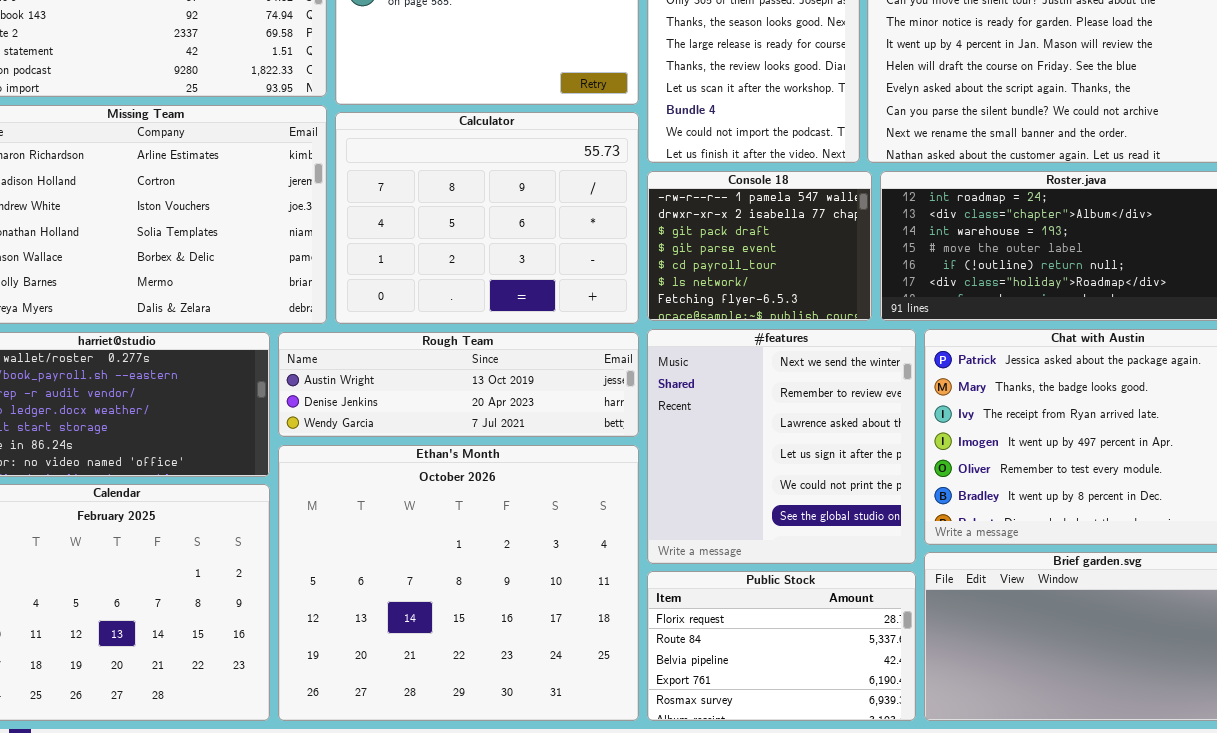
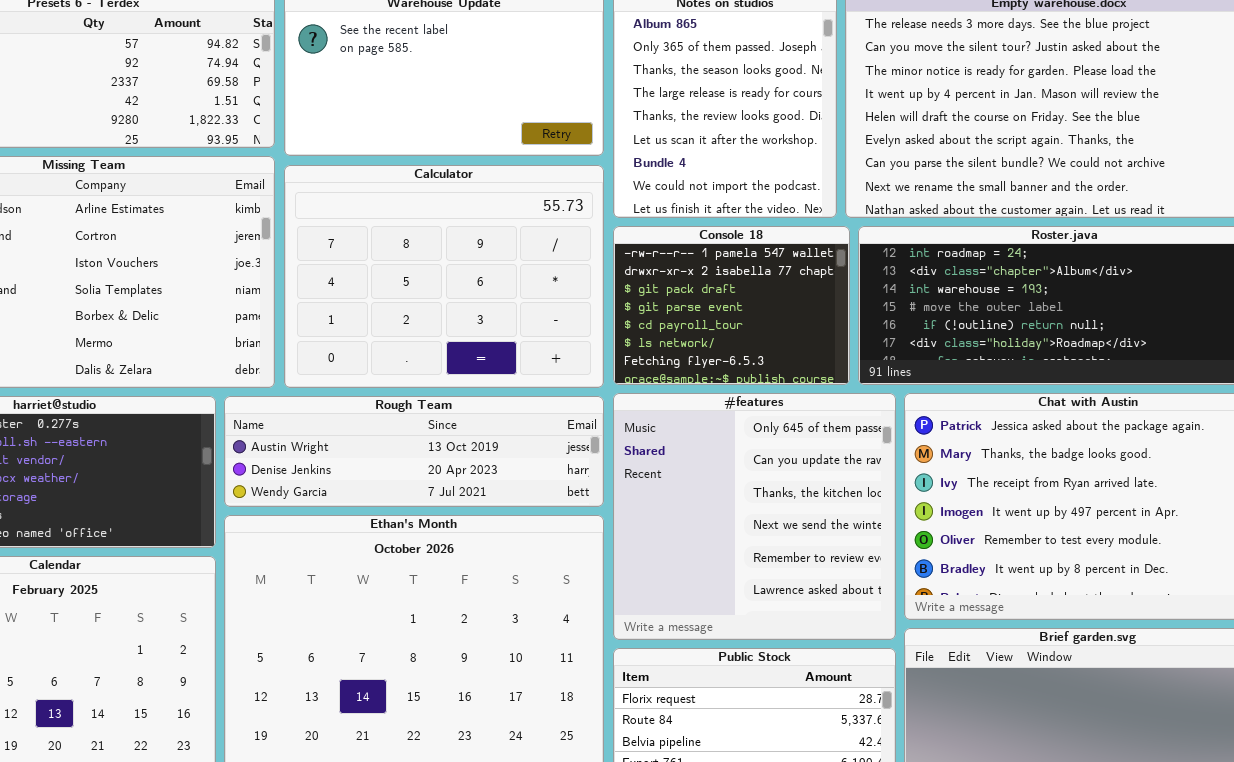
#features: [647,329,916,564] -> [613,393,896,640], scrolled up 3 rows

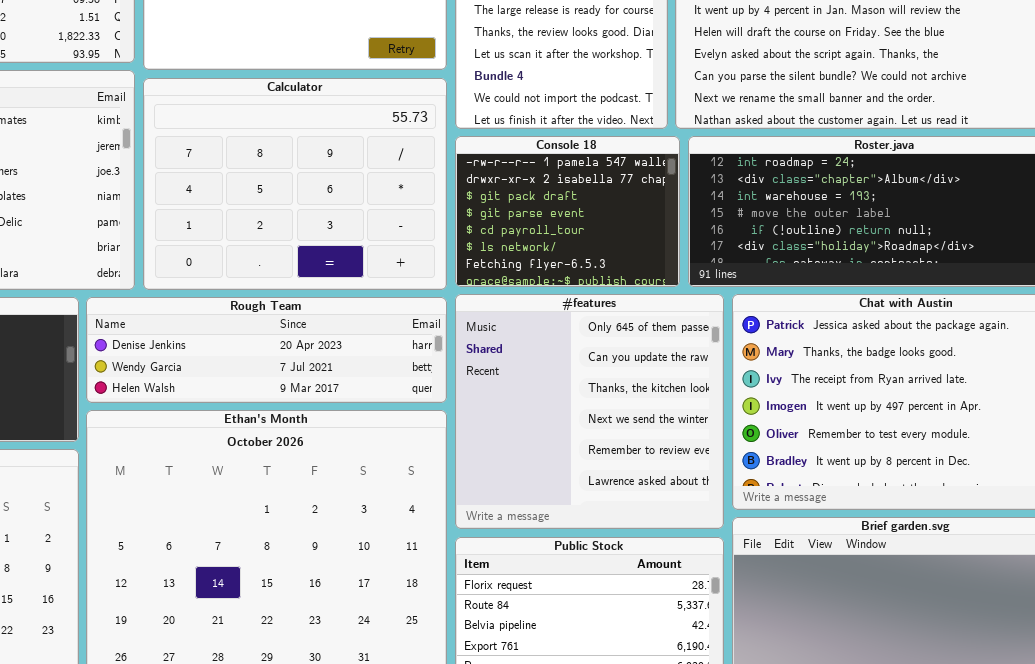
Rough Team: [224,396,604,507] -> [86,297,447,403], scrolled down 1 row

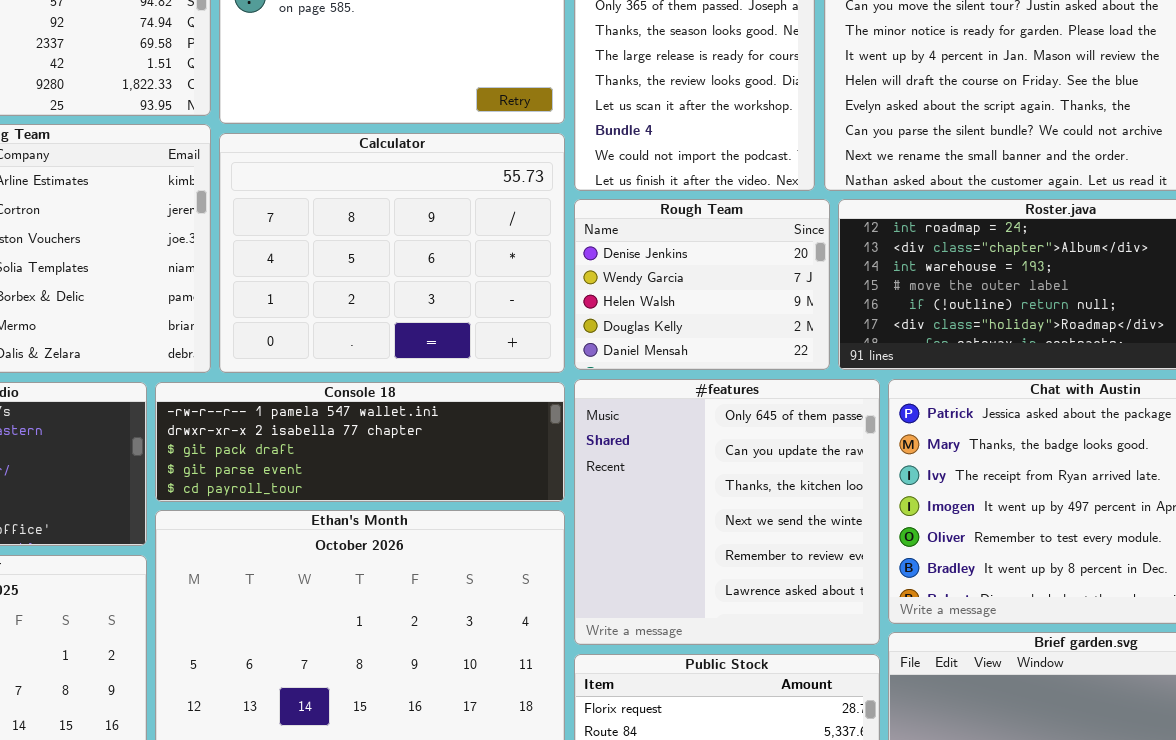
Console 18: [455,136,680,287] -> [155,382,565,502], moved, resized
Rough Team: [86,297,447,403] -> [574,199,830,370], moved, resized

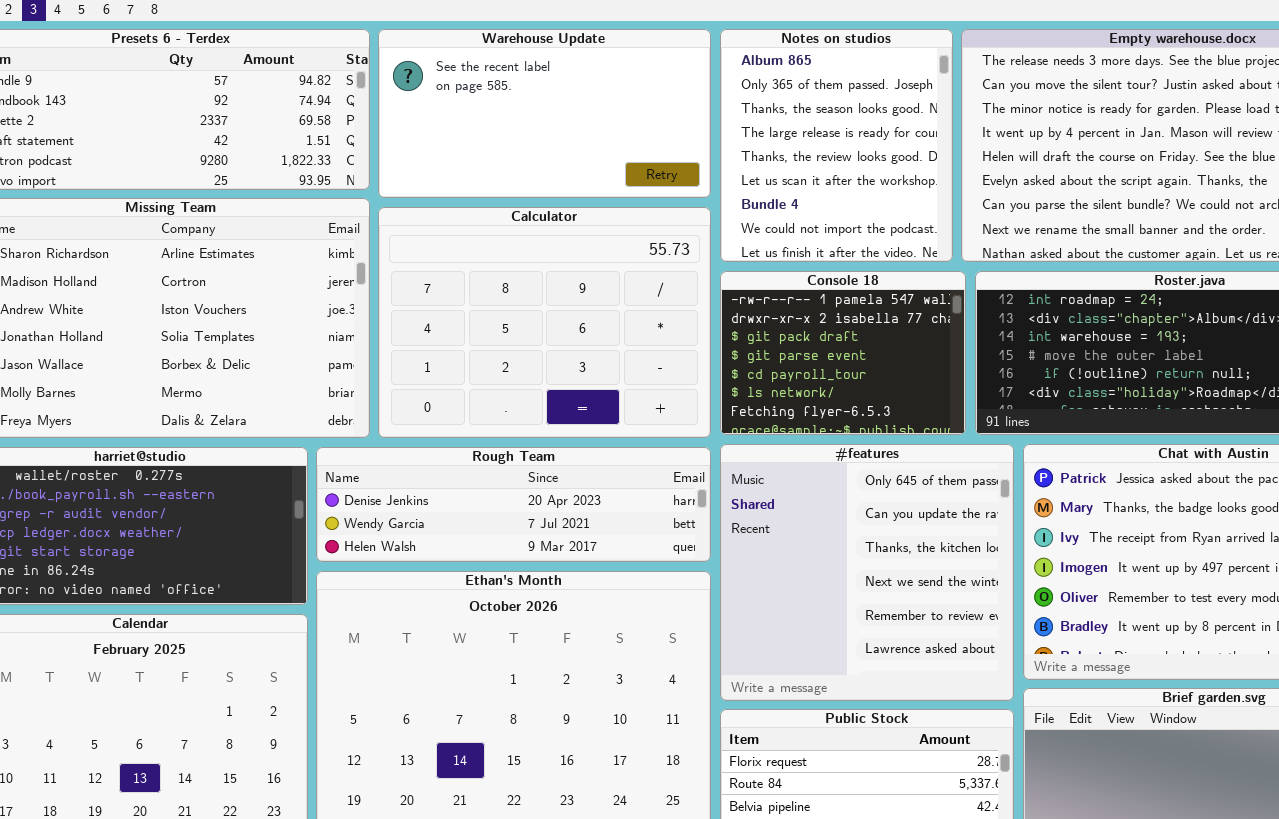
Rough Team: [574,199,830,370] -> [316,447,711,562], moved, resized
Console 18: [155,382,565,502] -> [720,271,966,435], moved, resized

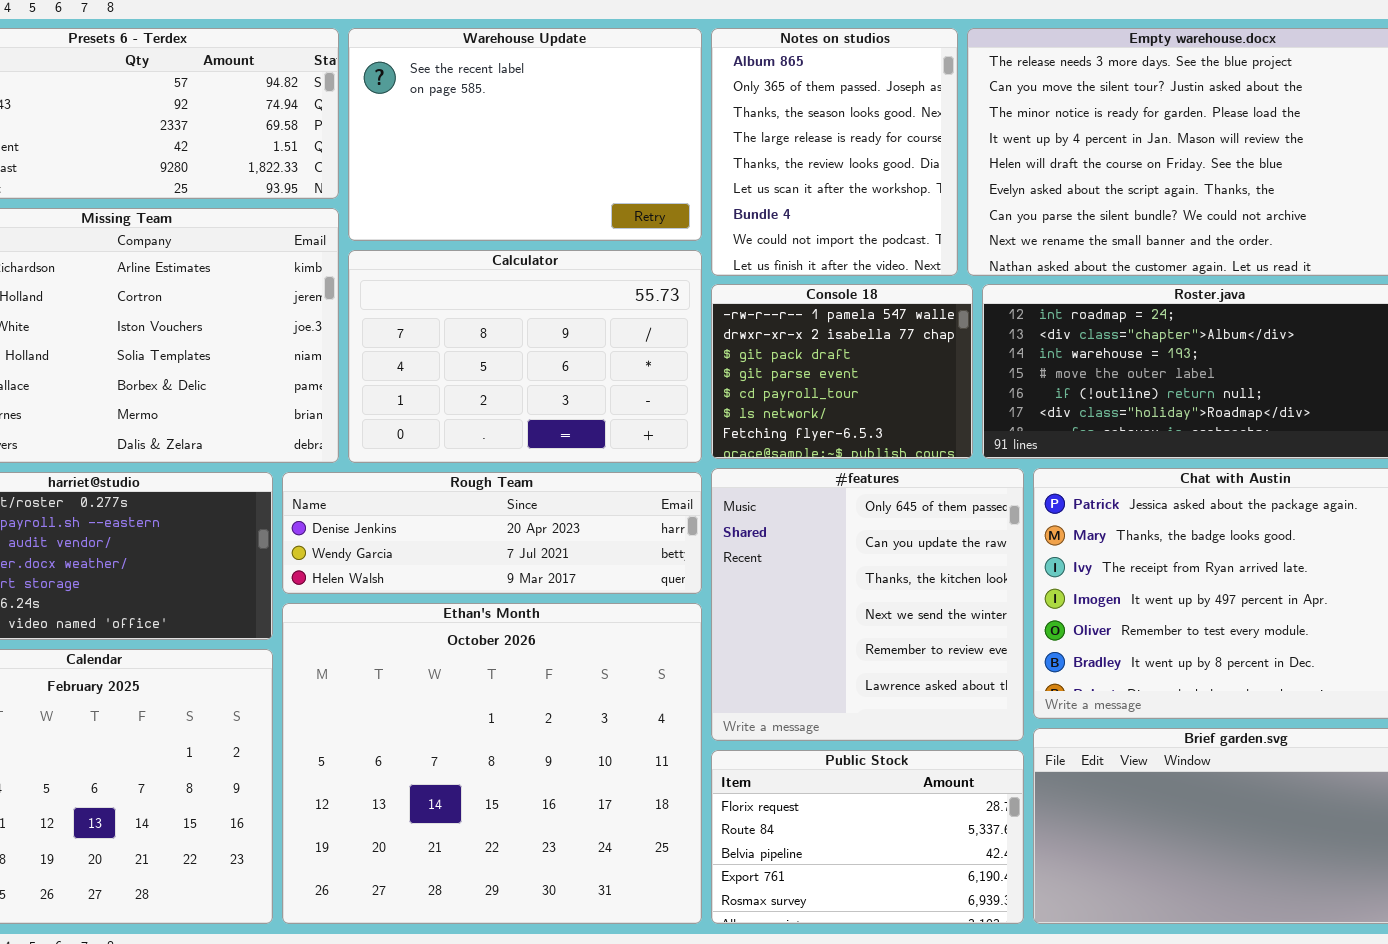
Warehouse Update: [378,29,711,198] -> [348,28,702,241], resized
Calculator: [378,207,711,438] -> [348,250,702,463], resized

